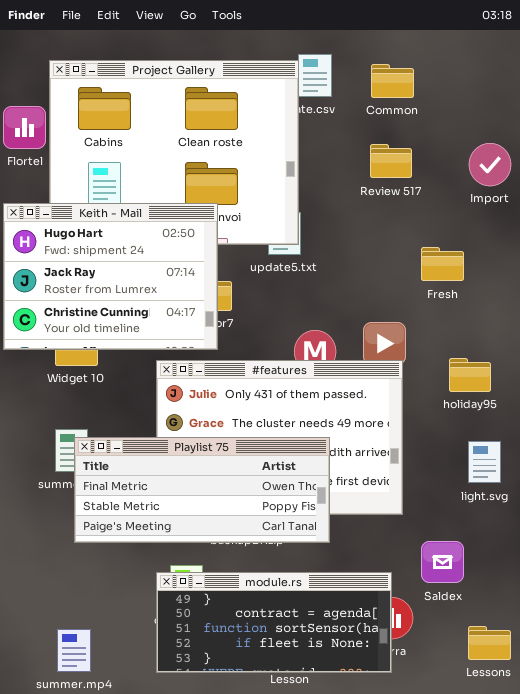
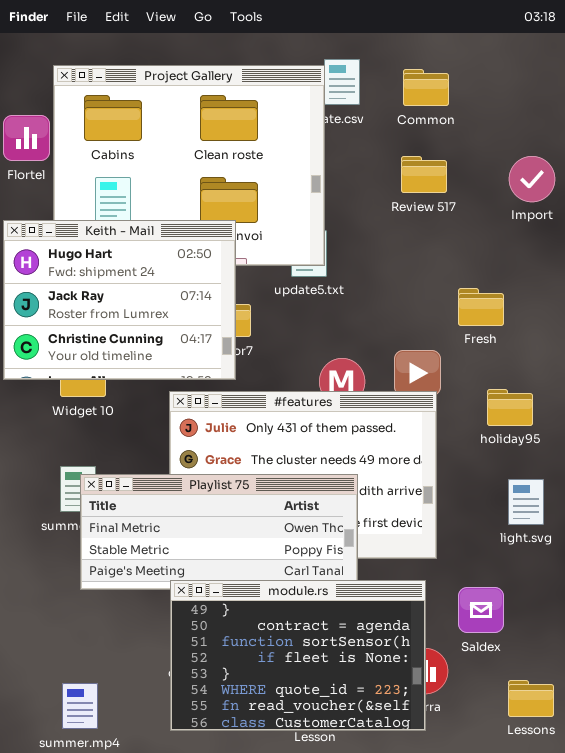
Fresh: [421,247,464,281] -> [458,288,504,326], moved
module.rs: [156,572,392,673] -> [170,580,426,731], resized

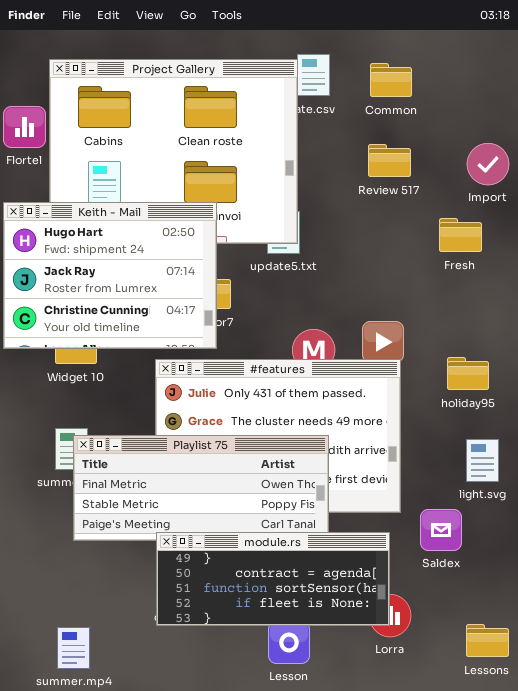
Fresh: [458,288,504,326] -> [439,218,482,252], moved
module.rs: [170,580,426,731] -> [156,532,390,626], resized
Saldex: [458,587,504,633] -> [420,509,462,551], moved

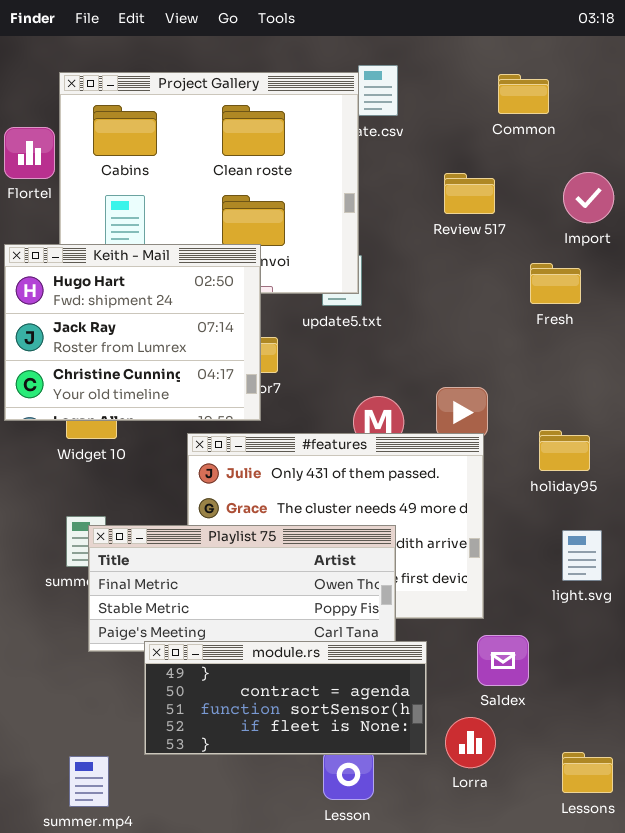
Common: [370,63,412,97] -> [498,74,549,114], moved
Saldex: [420,509,462,551] -> [477,635,529,686], moved
module.rs: [156,532,390,626] -> [144,641,427,755], moved

